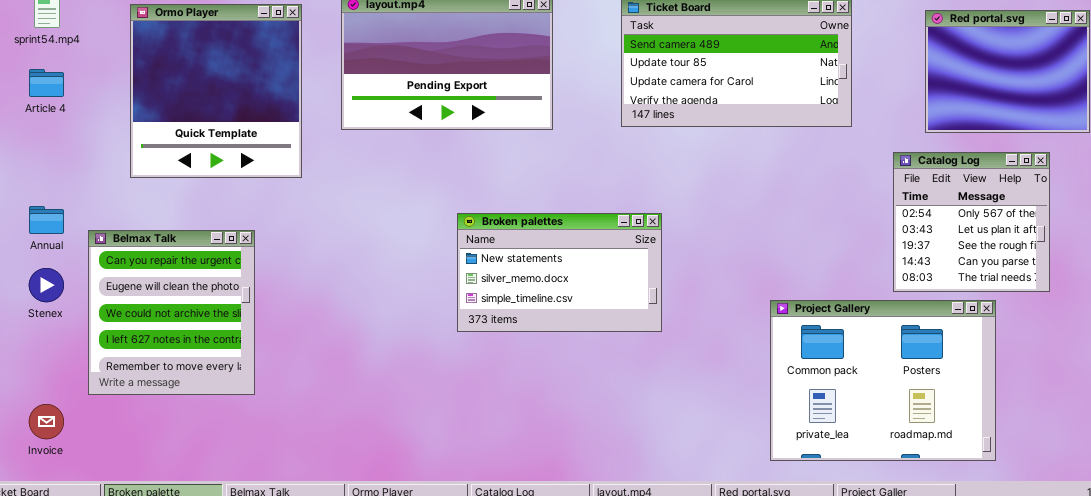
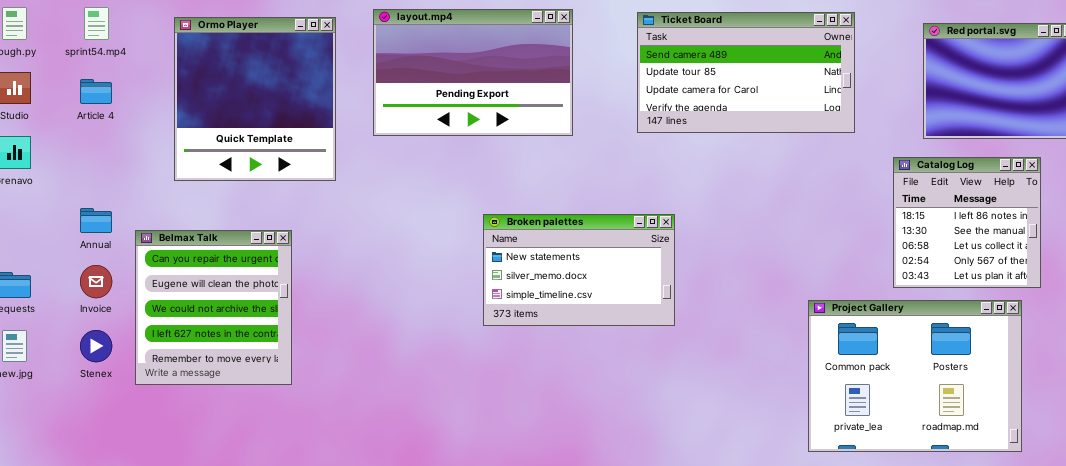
Catalog Log: [893,152,1050,292] -> [893,157,1041,288], scrolled up 3 rows
Stenex: [29,268,64,302] -> [80,330,112,362], moved
Project Gallery: [770,300,996,461] -> [808,300,1022,452], moved
Invoice: [29,404,64,439] -> [80,265,112,298], moved

